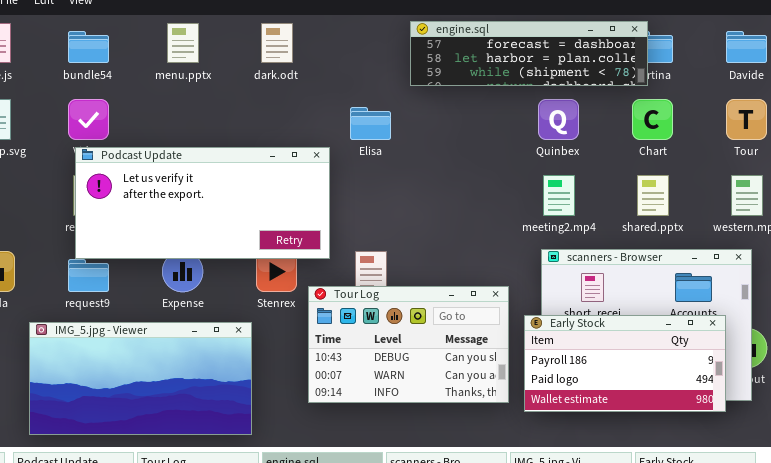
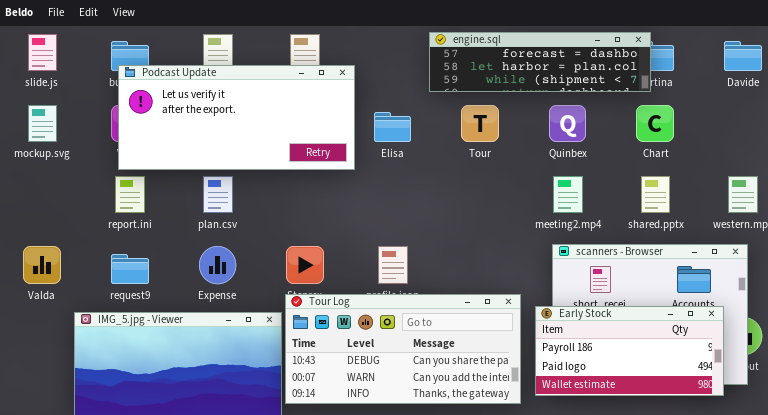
Tour: [726,99,767,140] -> [461,105,499,142], moved
Podcast Update: [75,147,330,259] -> [118,65,355,170], moved
Tour Log: [308,286,509,403] -> [285,294,521,404], moved, resized

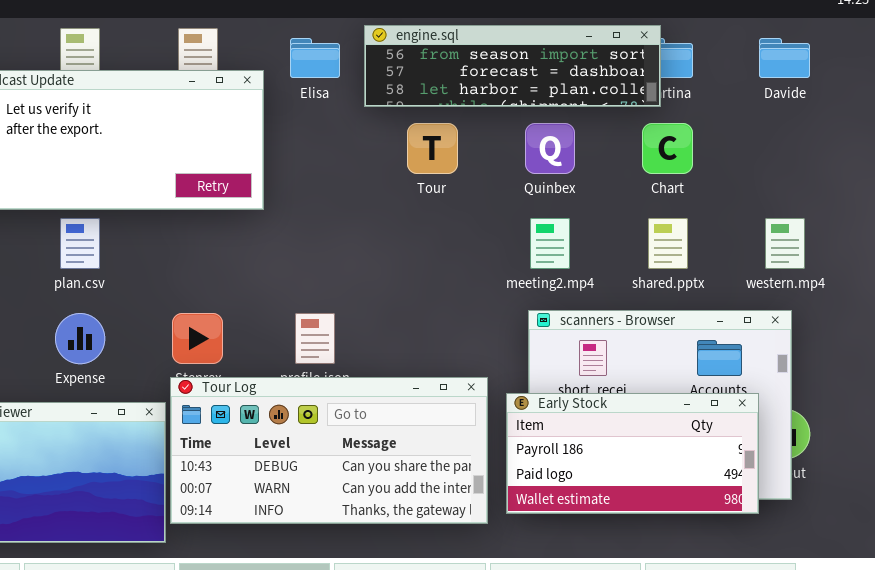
engine.sql: [429,32,651,92] -> [364,25,661,107], scrolled up 1 row
Elisa: [374,112,411,142] -> [290,38,340,78], moved

